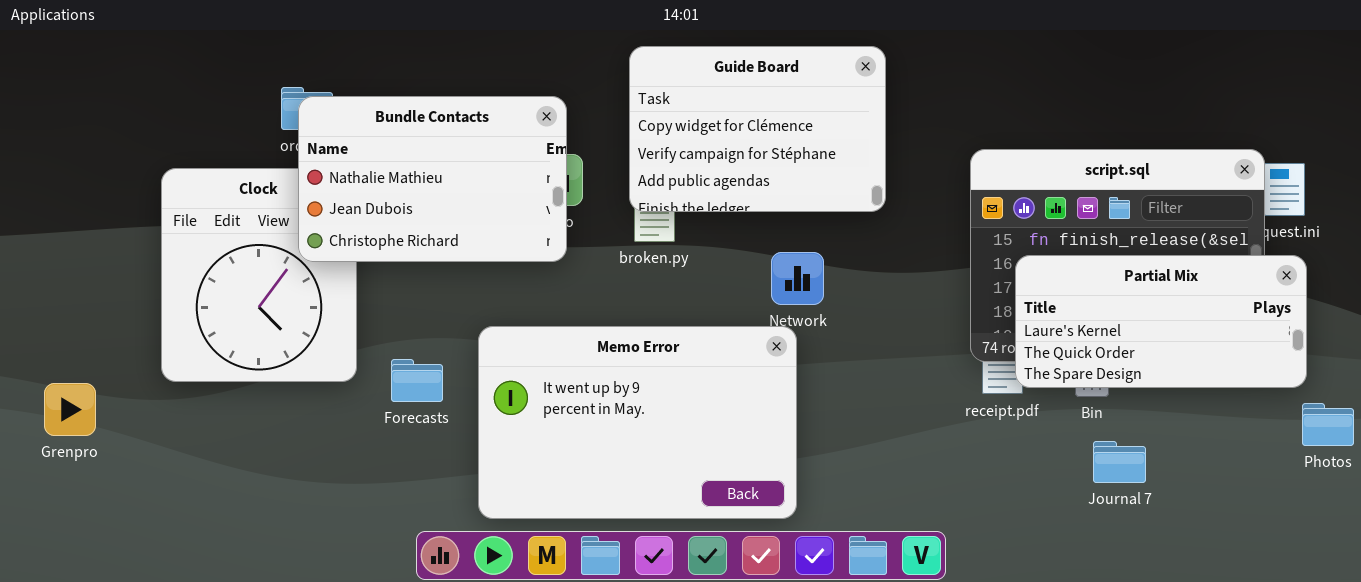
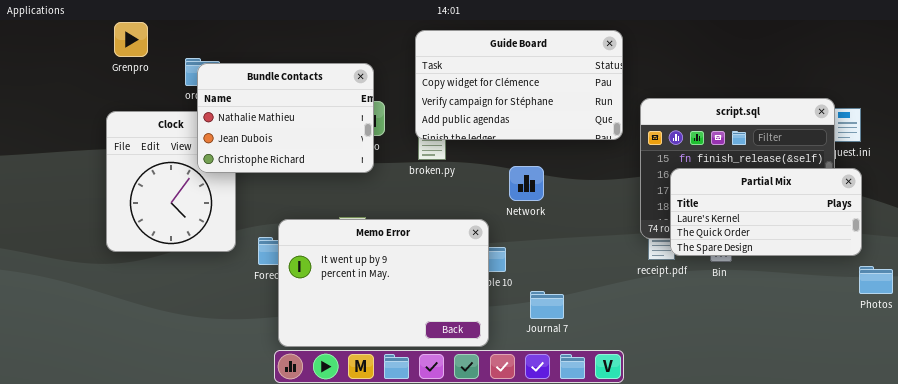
Guide Board: [629,46,886,212] -> [415,30,623,140], resized
Memo Error: [478,326,797,519] -> [278,219,489,347], moved
Grenpro: [44,383,96,436] -> [114,22,148,57], moved
Journal 7: [1093,441,1146,483] -> [530,291,564,319], moved

